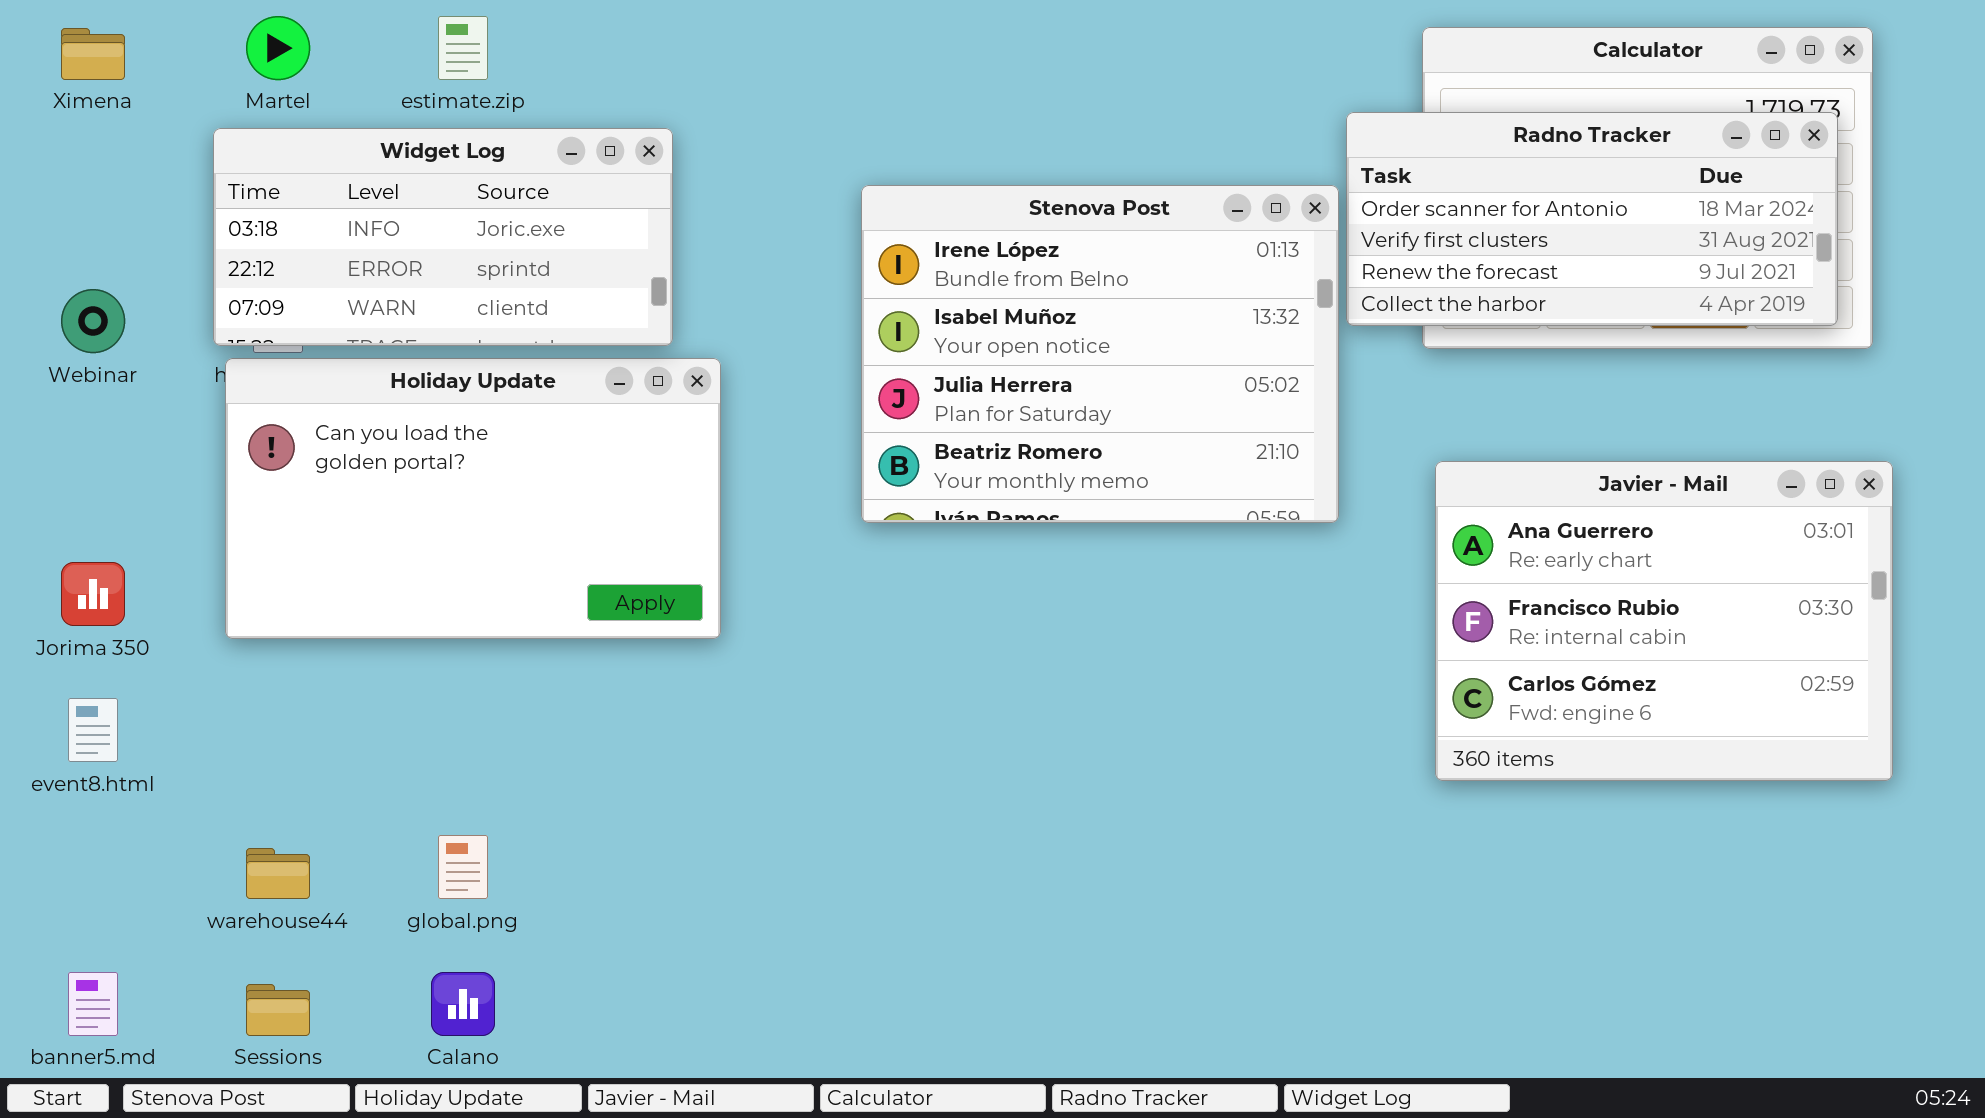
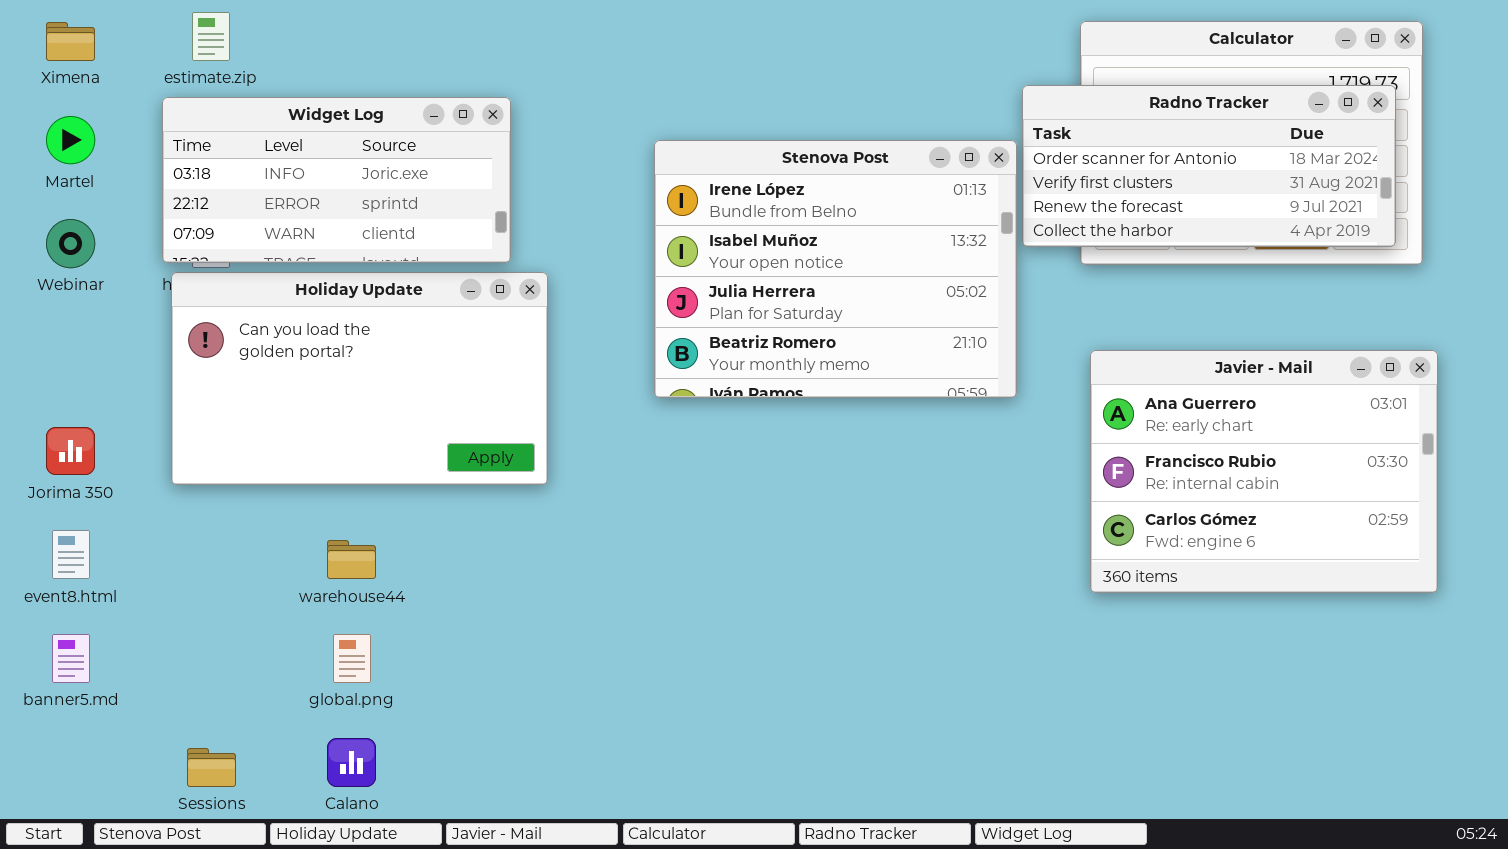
Martel: [246,16,310,80] -> [46,116,95,164], moved
estimate.zip: [438,16,488,80] -> [192,12,230,61], moved
warehouse44: [246,848,310,899] -> [327,540,376,579], moved
banner5.md: [68,972,118,1036] -> [52,634,90,683], moved

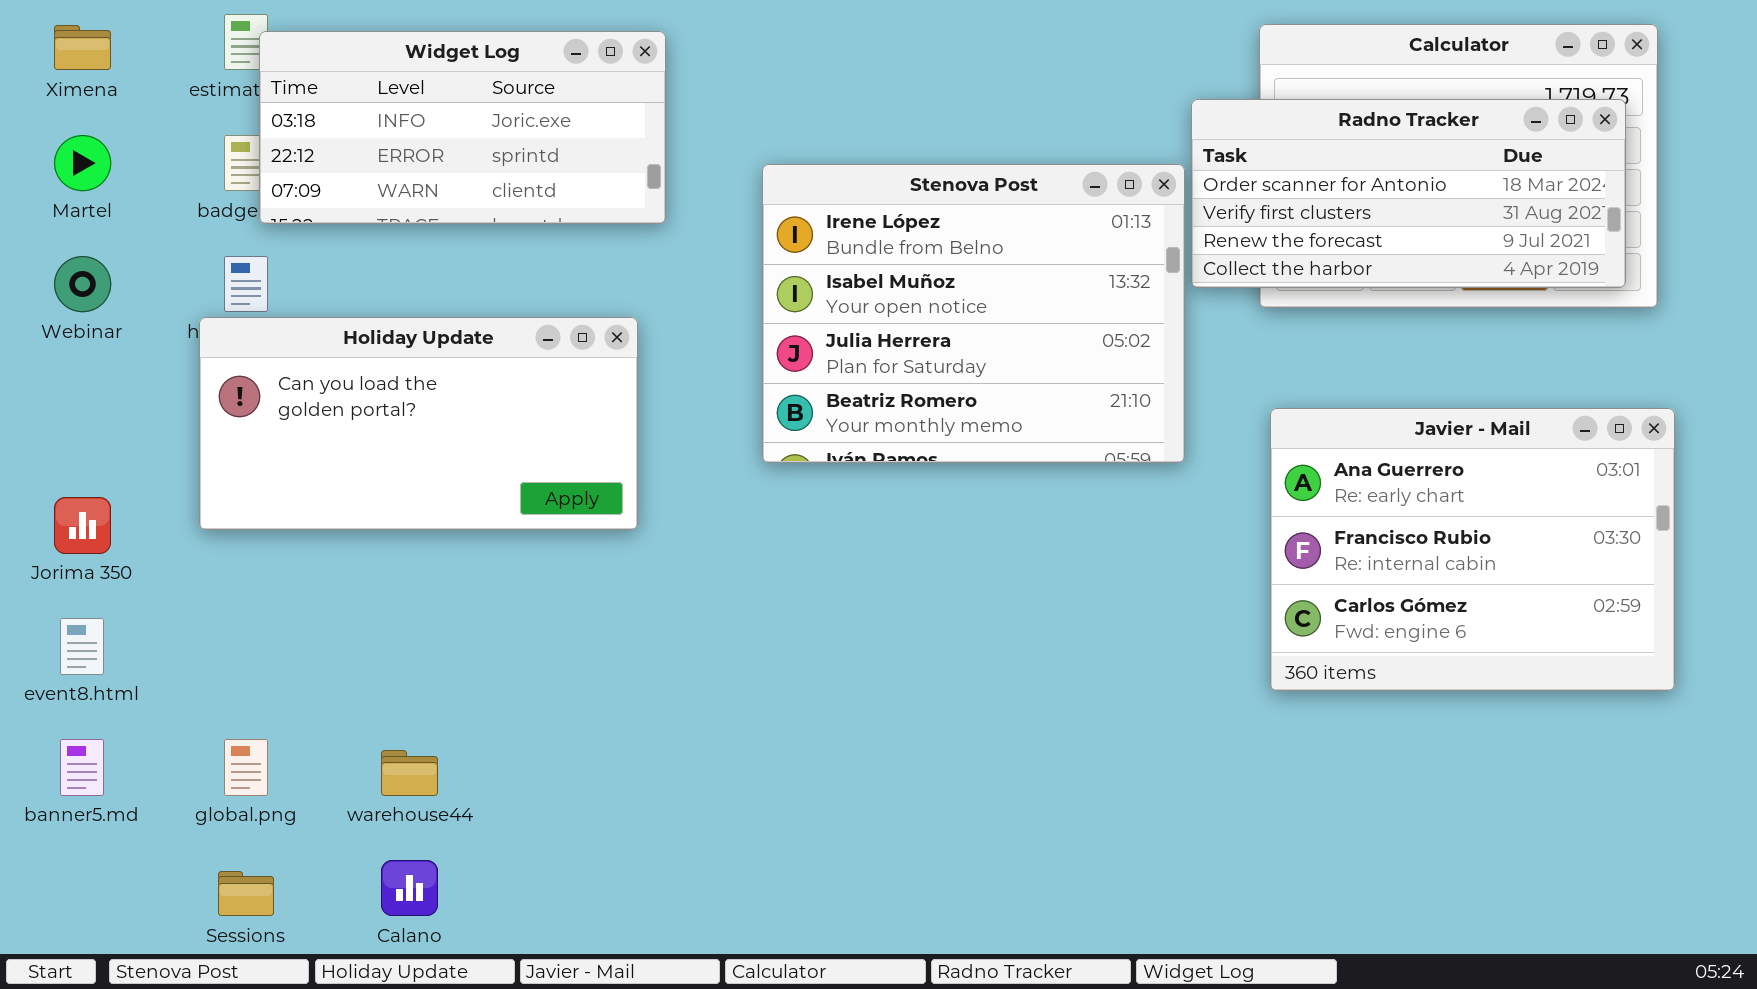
Widget Log: [162,97,511,263] -> [259,31,666,224], moved
Holiday Update: [171,272,548,485] -> [199,317,638,530], resized
warehouse44: [327,540,376,579] -> [381,750,438,796], moved
global.png: [333,634,371,683] -> [224,739,268,796], moved

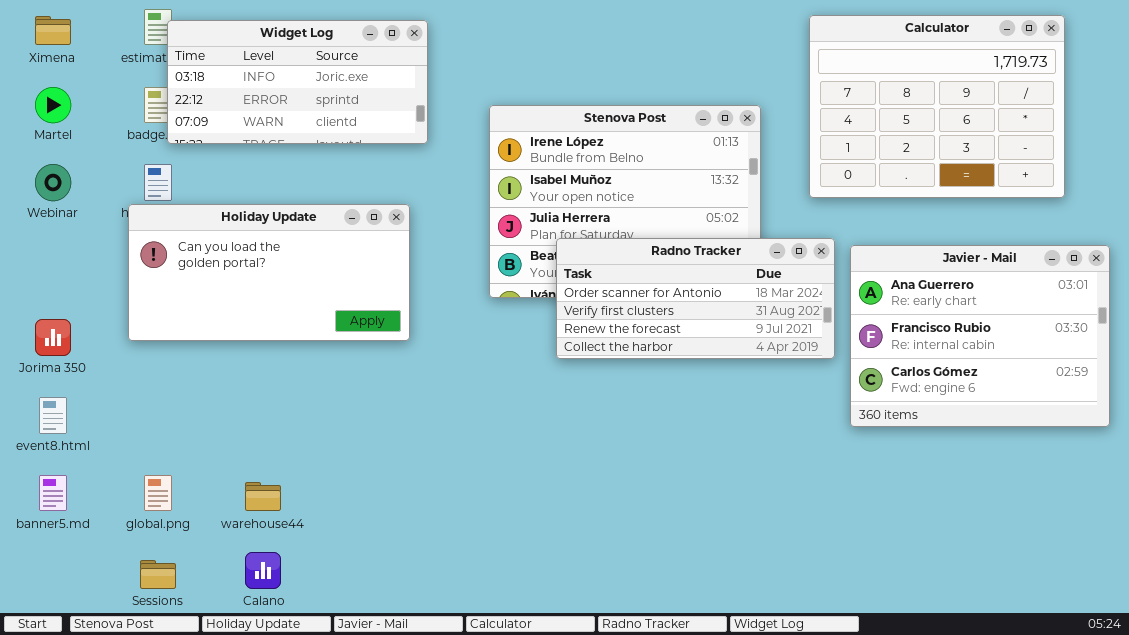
Radno Tracker: [1191,99,1626,288] -> [556,238,835,359], moved
Javier - Mail: [1270,408,1675,691] -> [850,245,1110,427], moved

